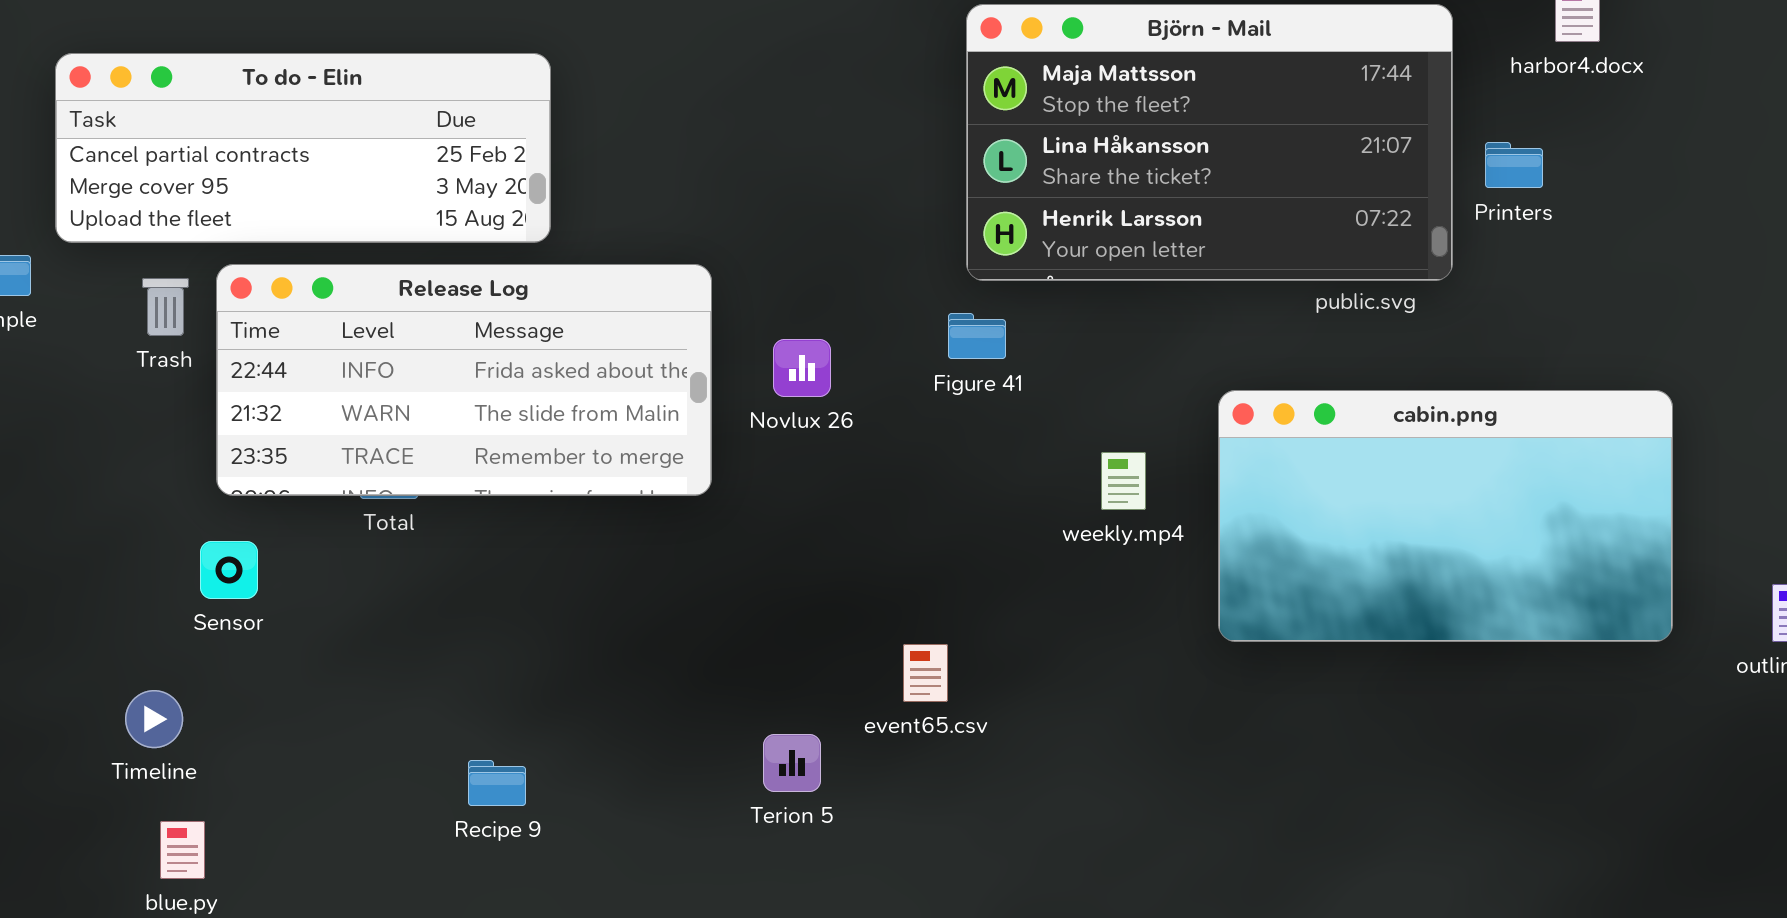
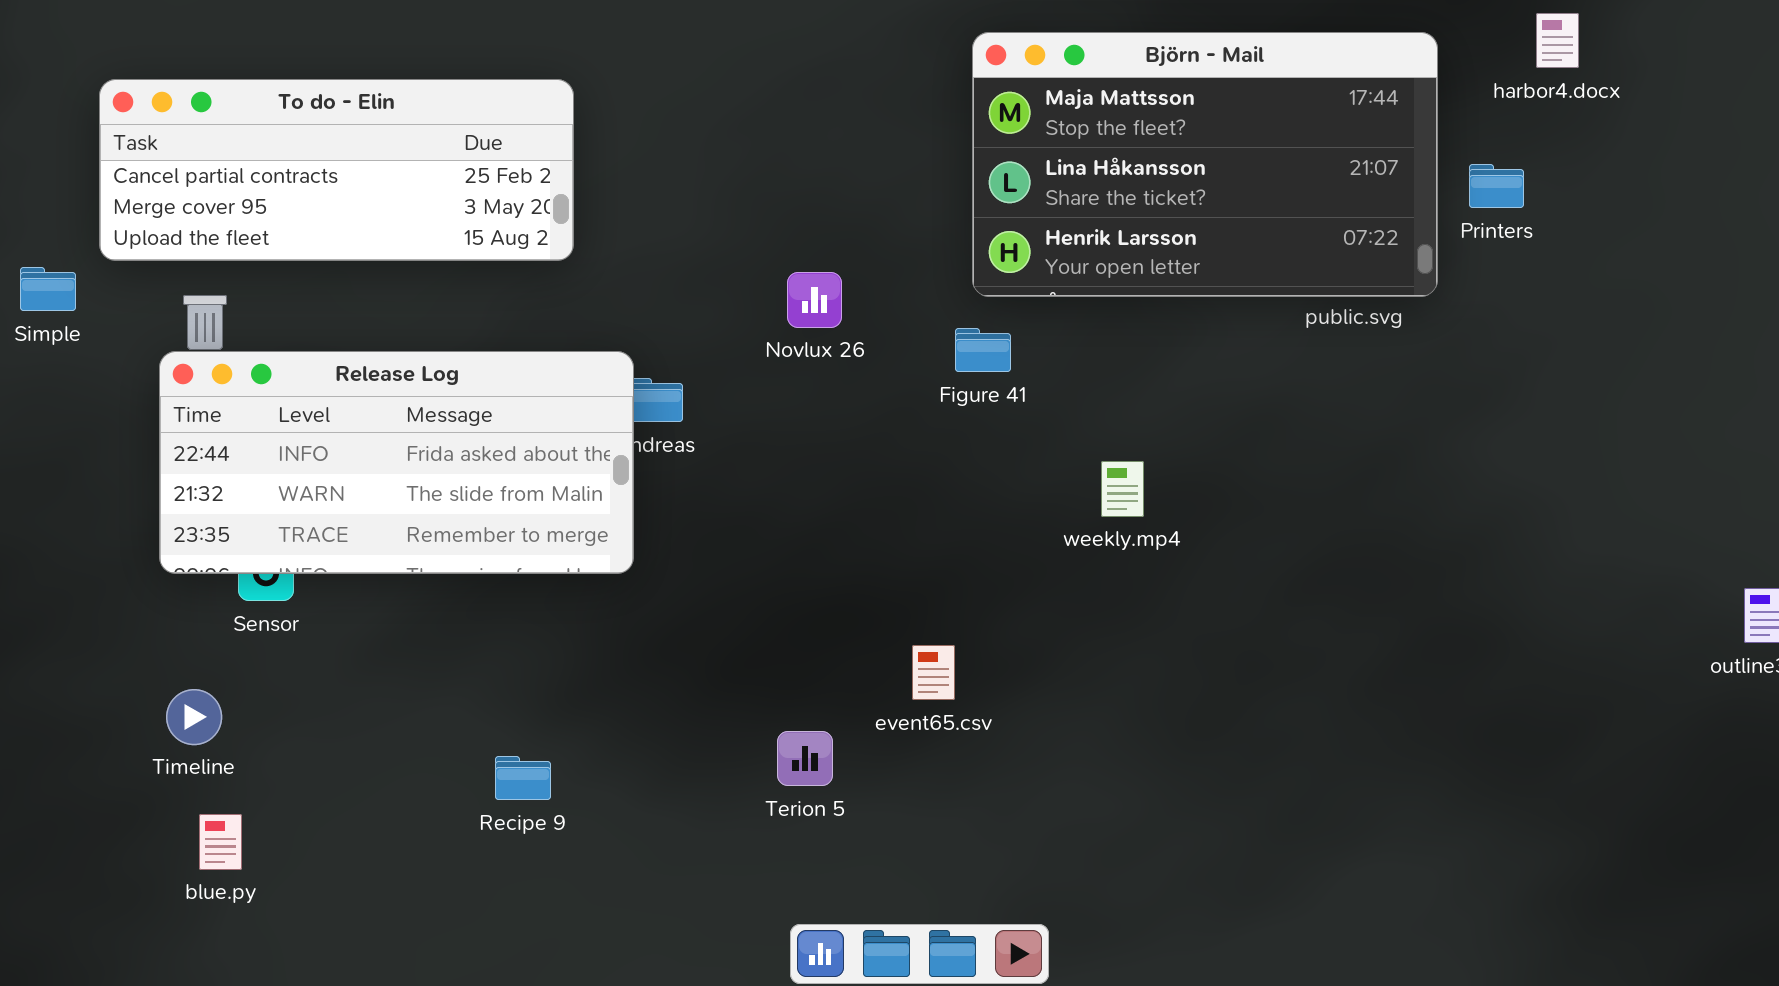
Release Log: [216,264,712,496] -> [159,351,634,574], moved
Novlux 26: [773,339,831,397] -> [787,272,842,328], moved
cabin.png: [1218,390,1673,642] -> none, closed

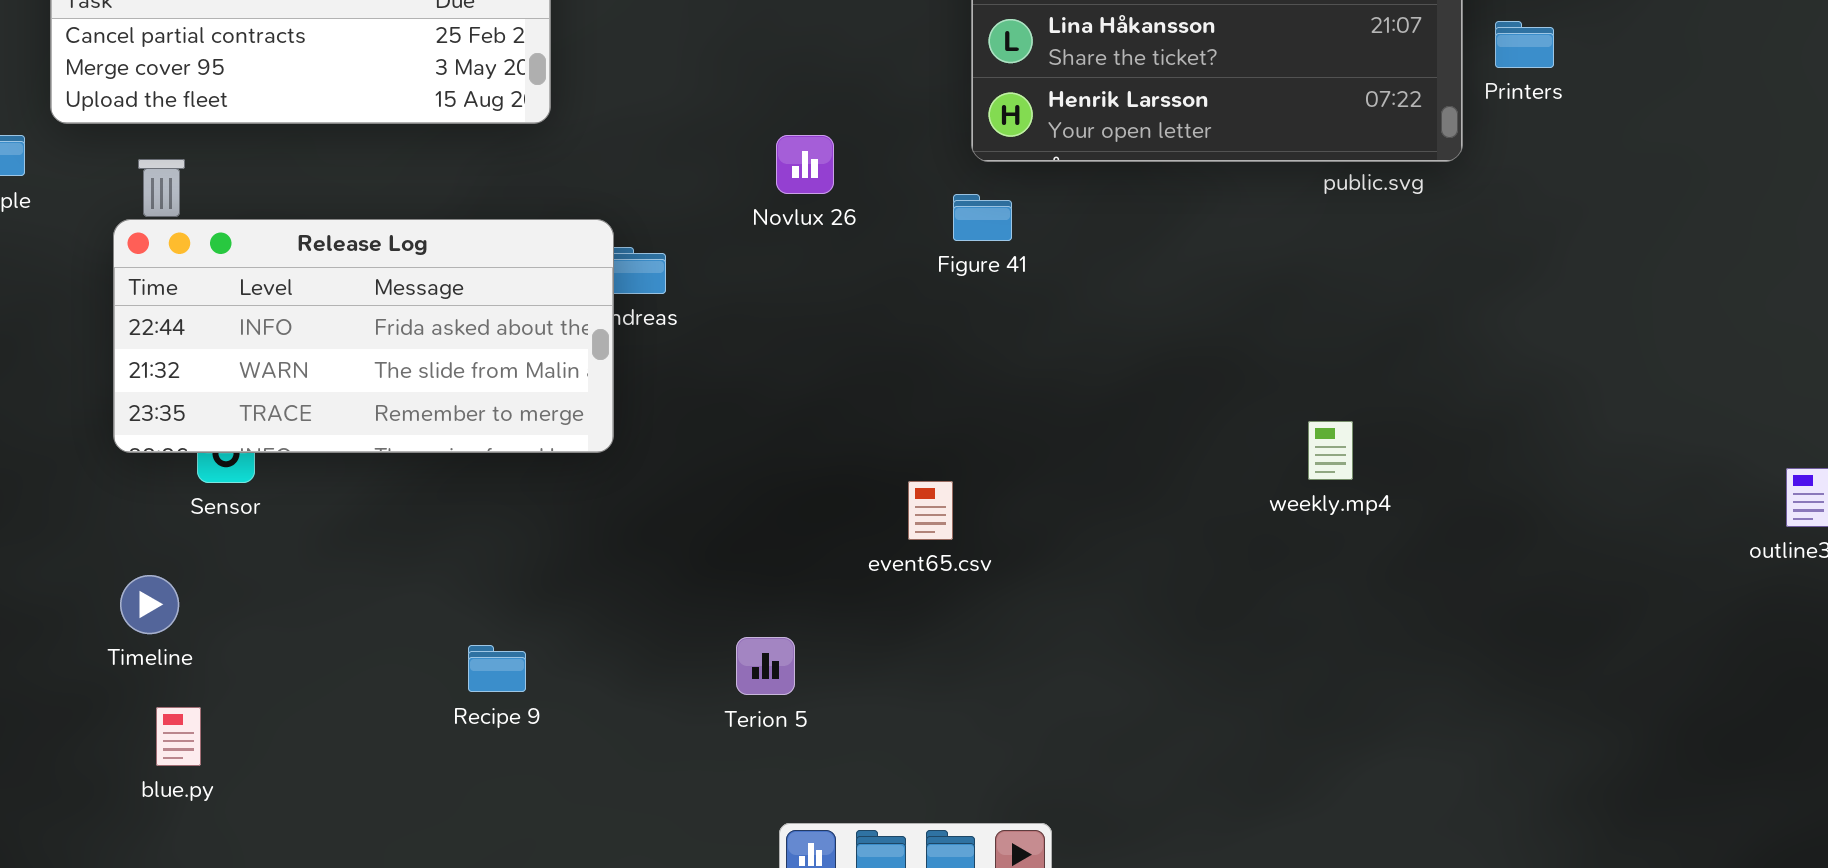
weekly.mp4: [1101,461,1144,517] -> [1308,421,1353,480], moved
event65.csv: [912,645,955,700] -> [908,481,953,540], moved
Terion 5: [777,731,833,786] -> [736,637,795,695], moved

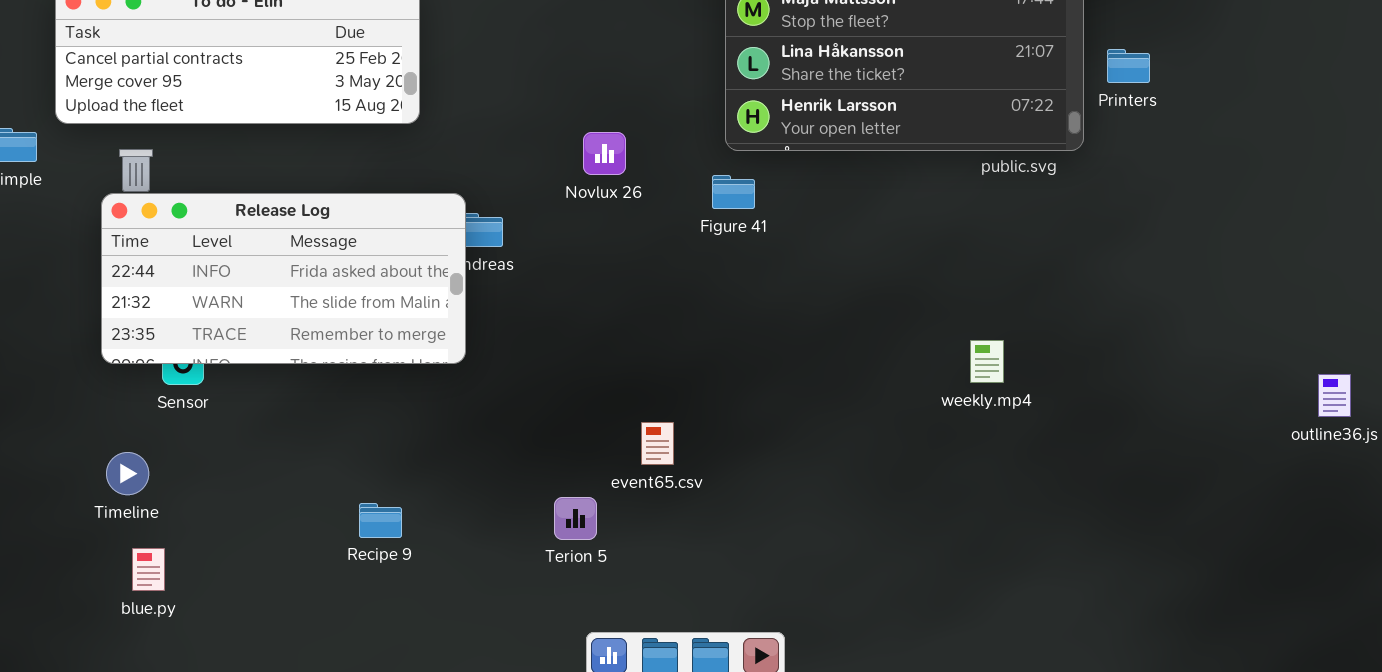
event65.csv: [908,481,953,540] -> [641,422,674,465], moved

